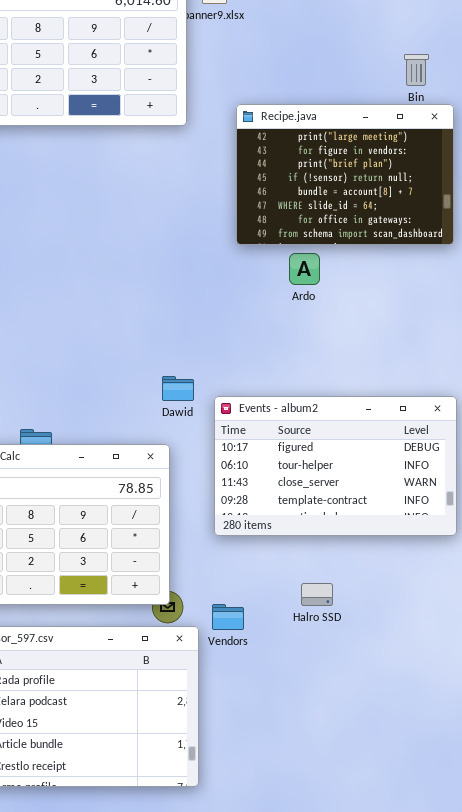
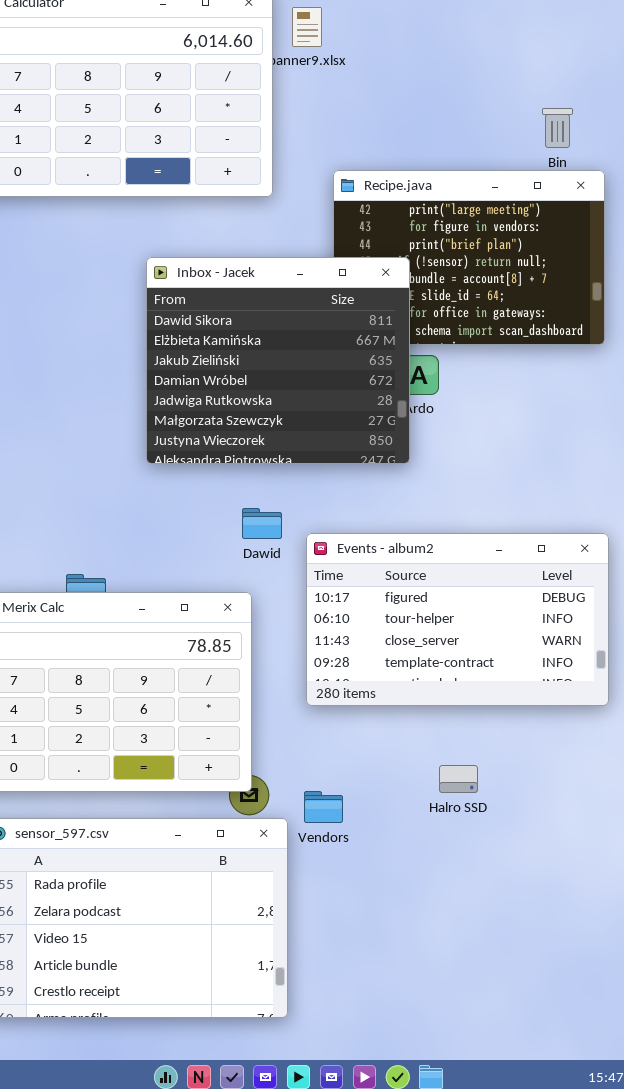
Inbox - Jacek: none -> [146,257,410,464], opened
Halro SSD: [301,583,333,606] -> [439,765,478,793], moved

